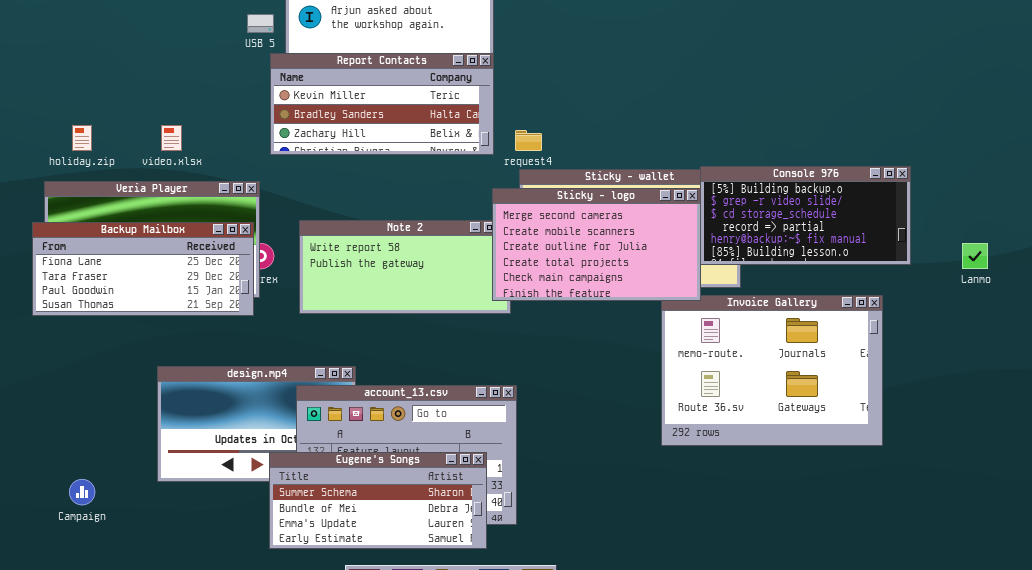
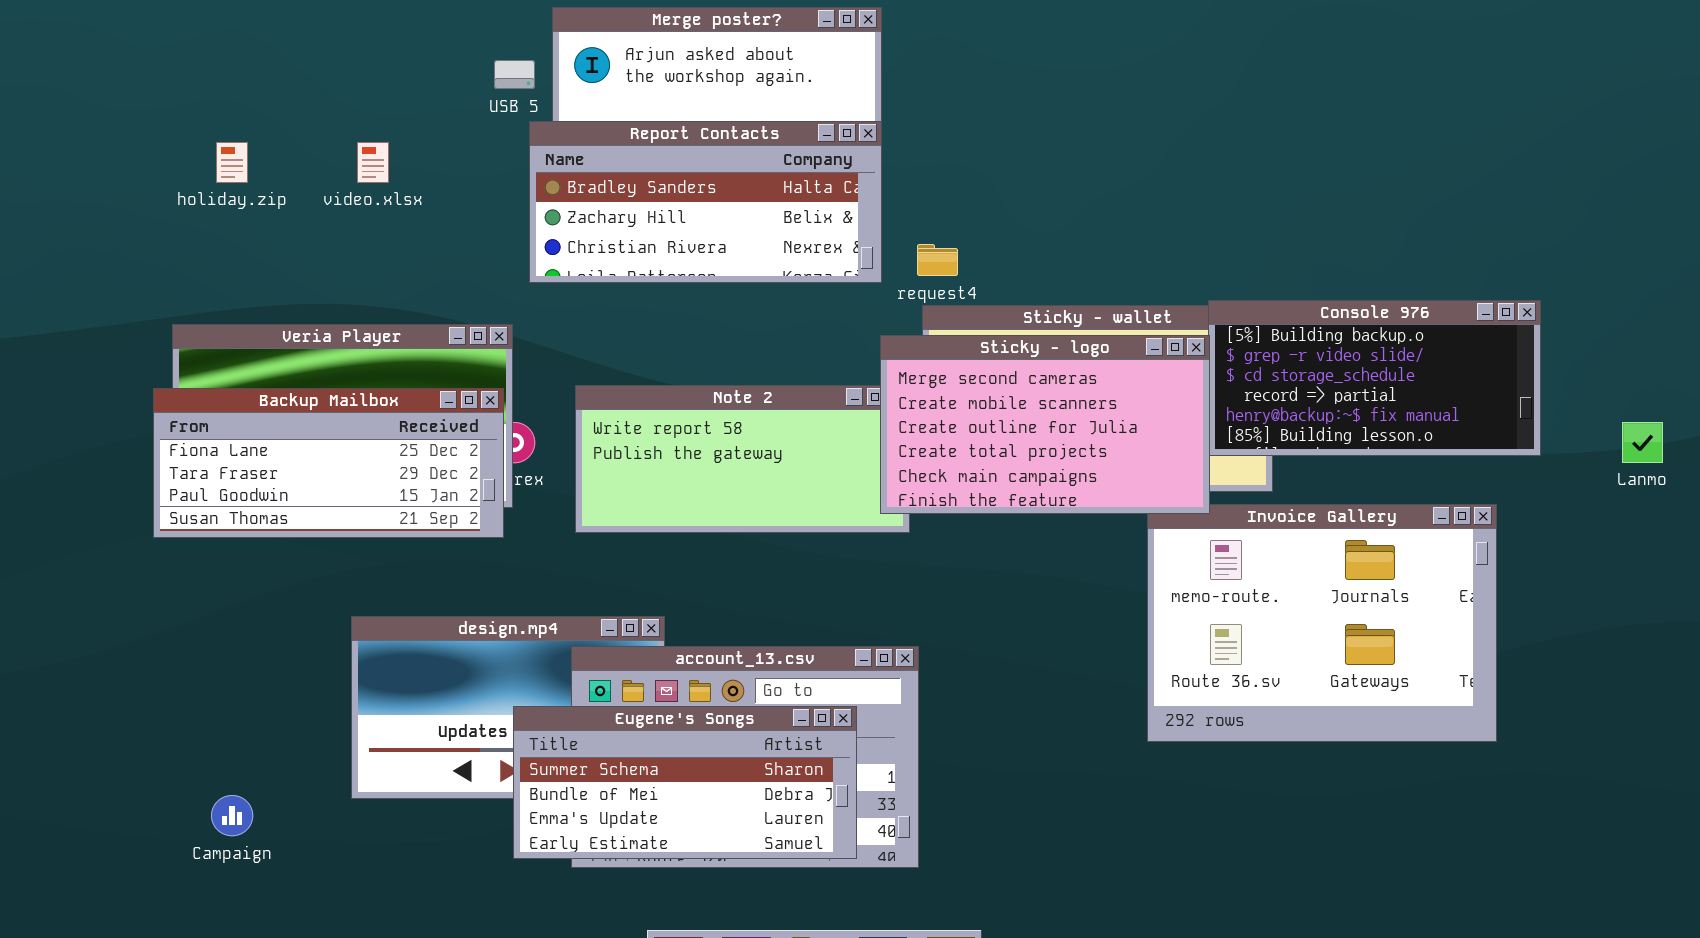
Report Contacts: [270,53,494,155] -> [529,121,882,283], scrolled down 1 row
holiday.zip: [72,125,92,151] -> [216,142,248,183], moved
video.xlsx: [161,125,182,151] -> [357,142,389,183], moved
Eugene's Songs: [269,452,487,549] -> [513,706,857,859], moved

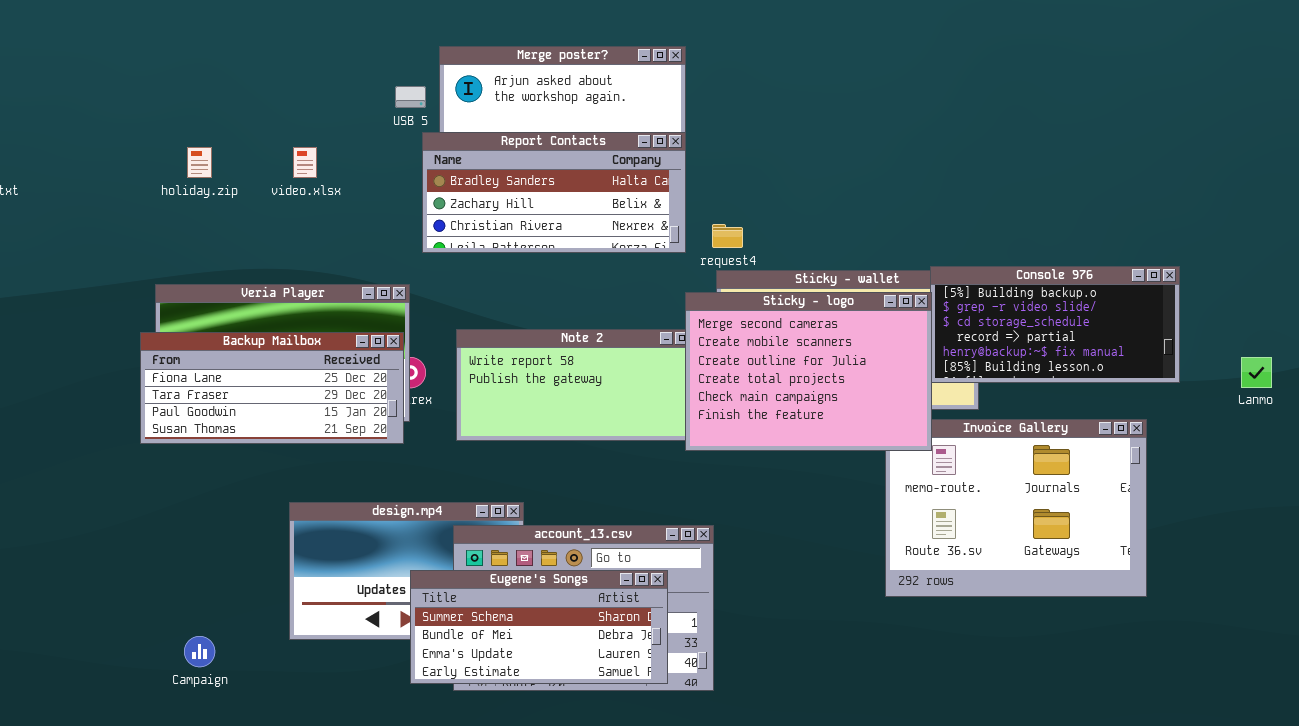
Sticky - logo: [880,335,1210,514] -> [685,292,932,451], resized

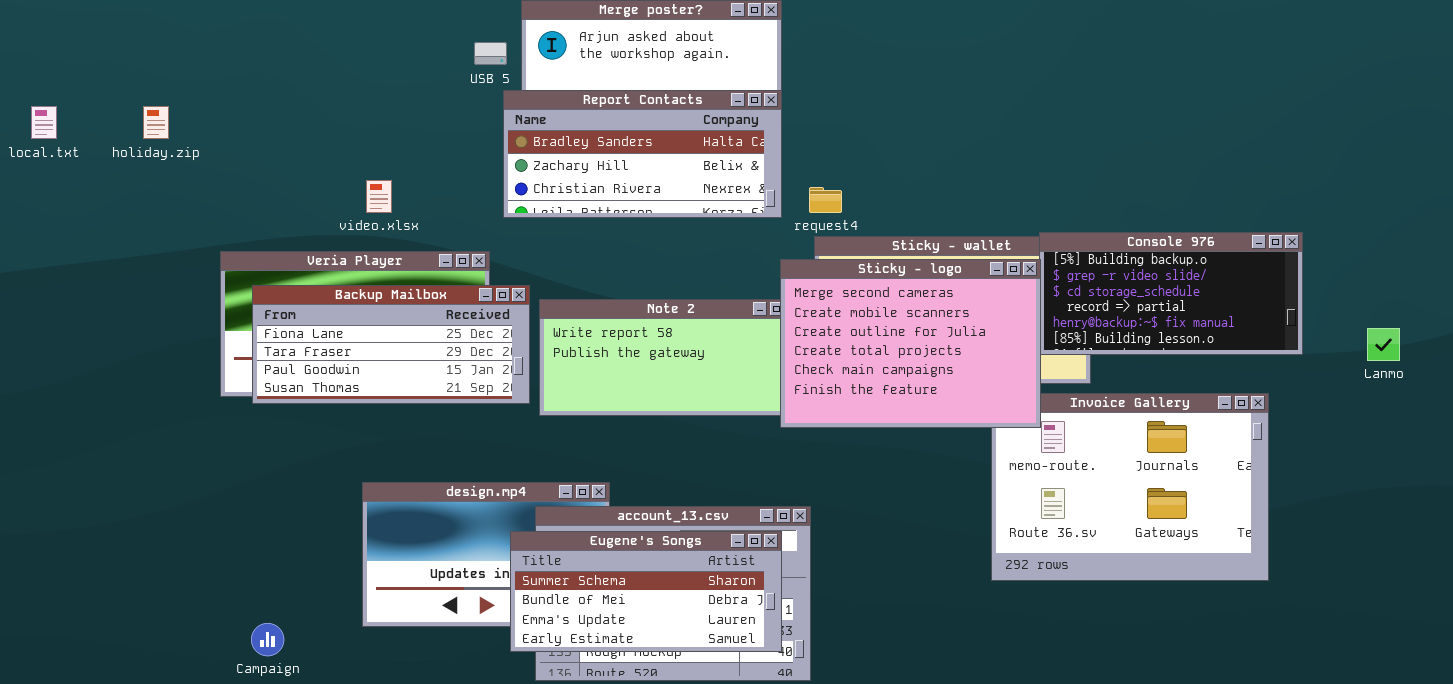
holiday.zip: [187,147,212,178] -> [143,106,169,139], moved
video.xlsx: [293,147,317,178] -> [366,180,392,213], moved
Backup Mailbox: [140,332,404,444] -> [252,285,530,404], moved
Eugene's Songs: [410,570,668,684] -> [510,531,782,652], moved

